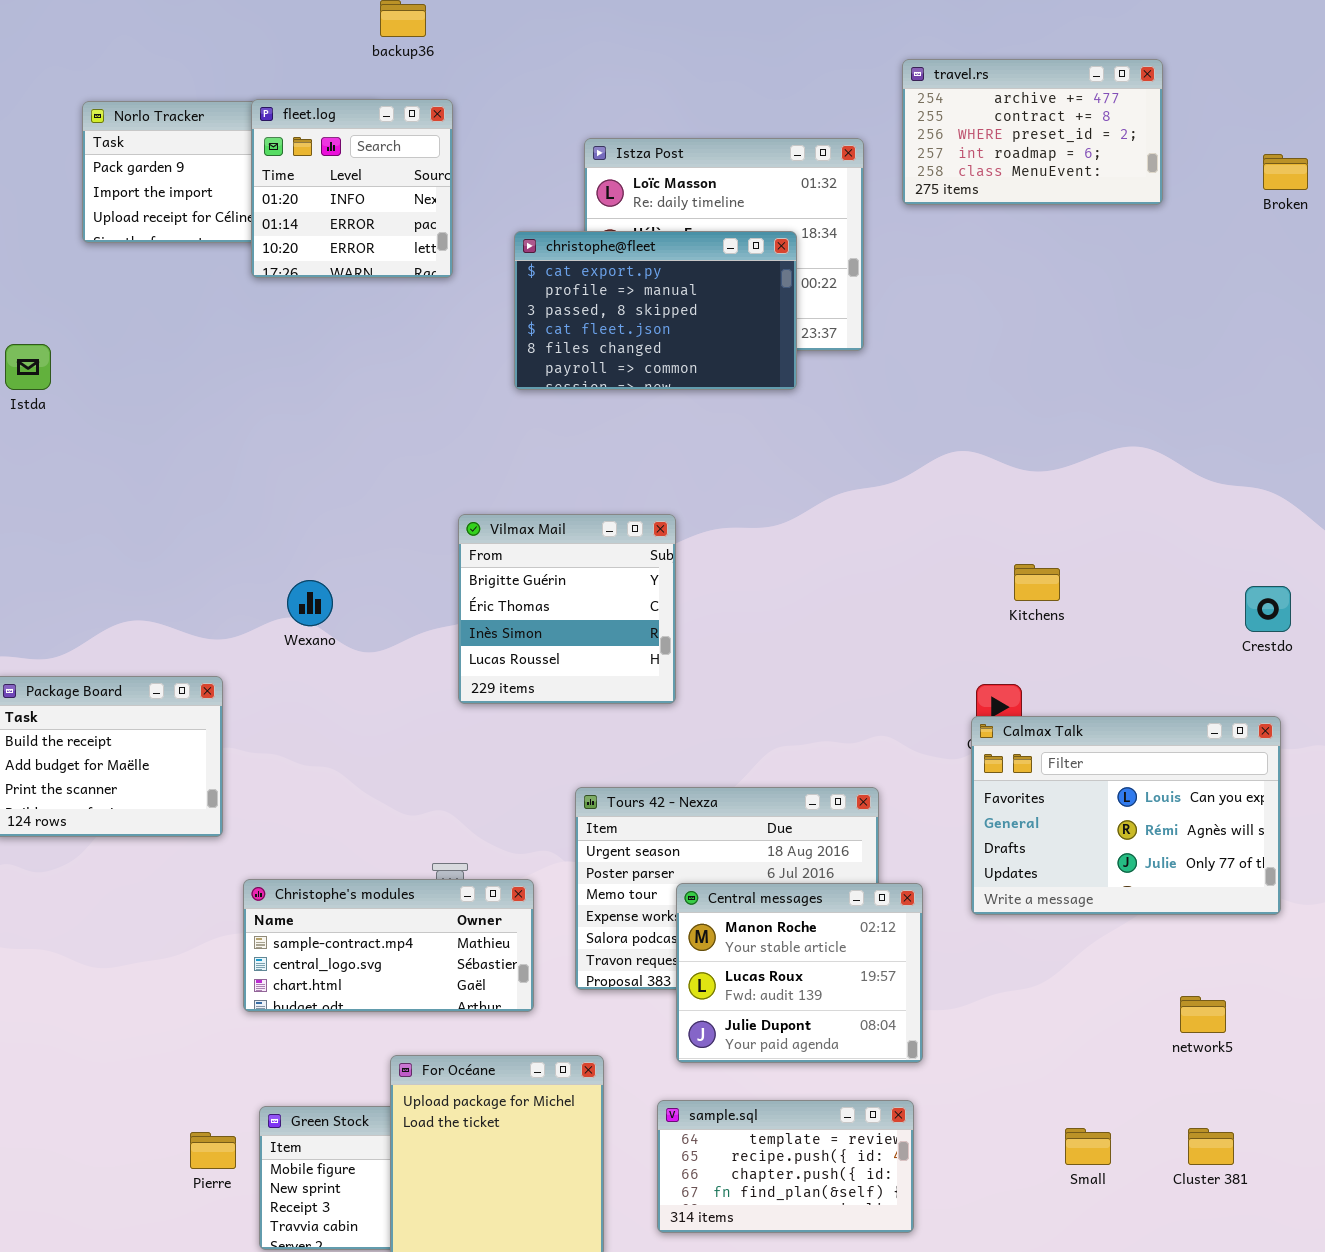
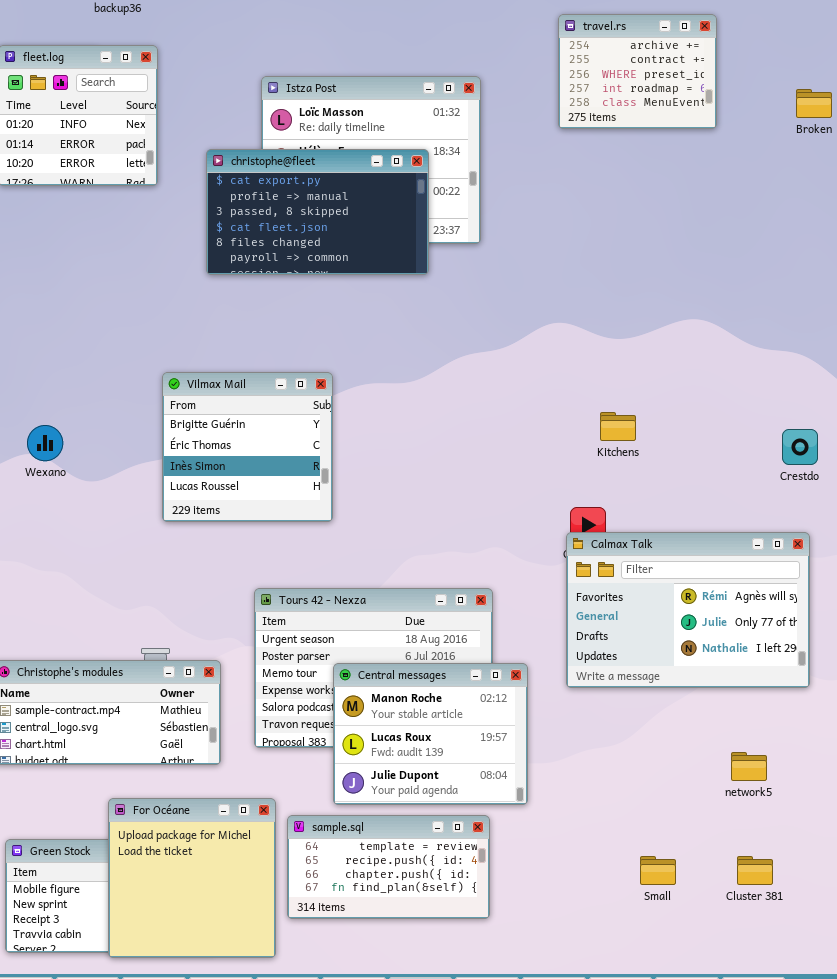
travel.rs: [902,59,1163,205] -> [558,14,717,129], resized
Calmax Talk: [971,716,1281,915] -> [566,532,810,688], scrolled down 1 row
sample.sql: [657,1100,914,1233] -> [287,815,490,919], moved

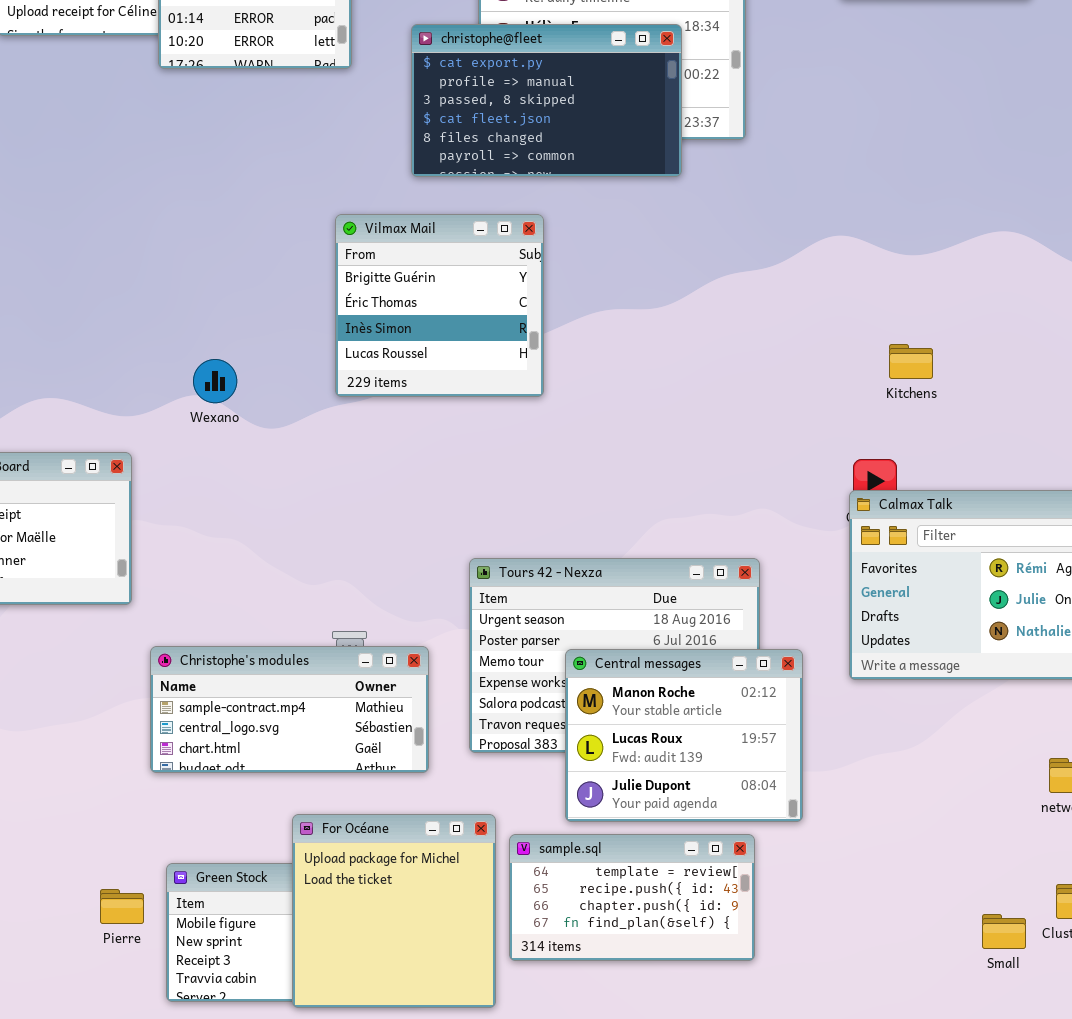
Vilmax Mail: [162,372,333,522] -> [335,214,544,397], moved
Small: [640,856,676,885] -> [982,914,1026,949], moved

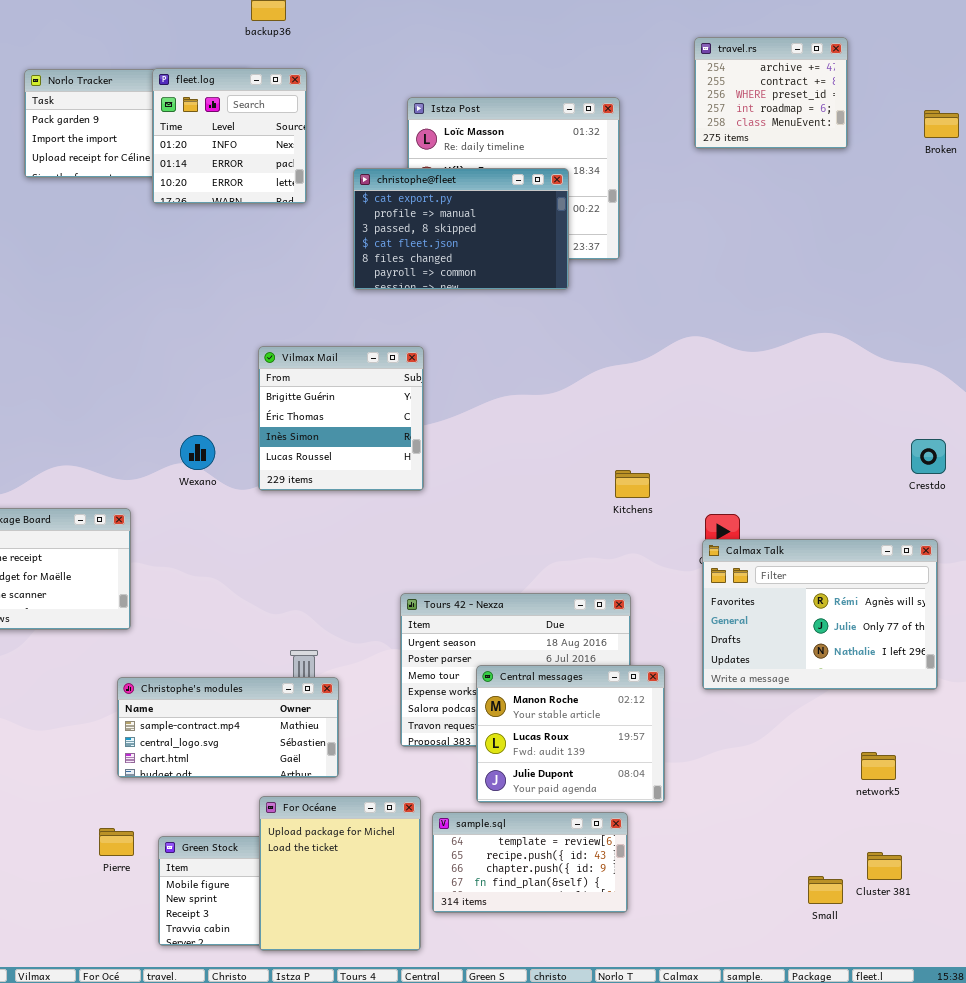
Vilmax Mail: [335,214,544,397] -> [258,346,424,491], moved
Kitchens: [889,344,933,379] -> [615,470,650,498], moved
Christophe's modules: [150,646,429,773] -> [117,677,339,778], moved
Pierre: [100,889,144,924] -> [99,828,134,856], moved

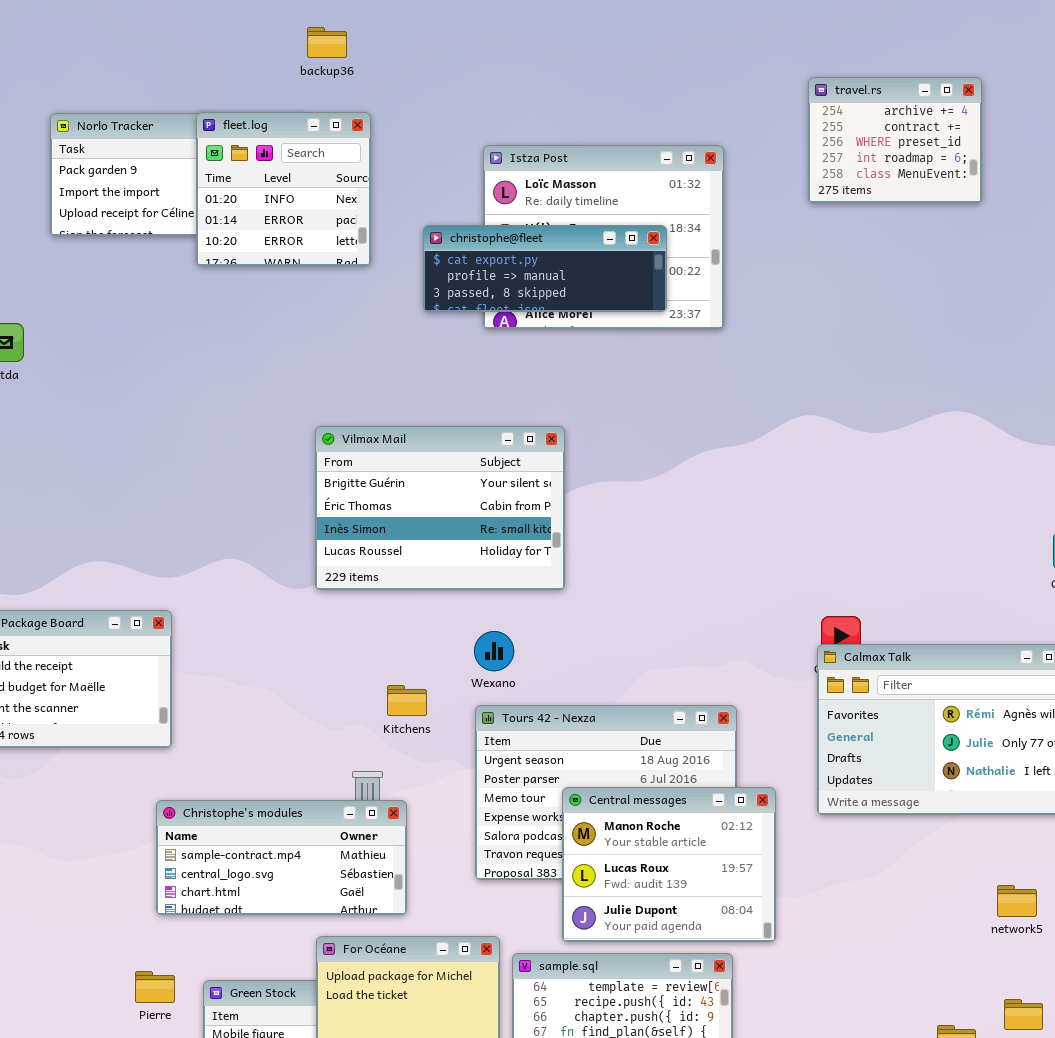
christophe@fleet: [353,168,569,290] -> [423,225,667,312], resized
Vilmax Mail: [258,346,424,491] -> [315,426,565,590], resized
Wexano: [180,435,215,470] -> [474,631,514,671], moved
Kitchens: [615,470,650,498] -> [387,685,427,716], moved

